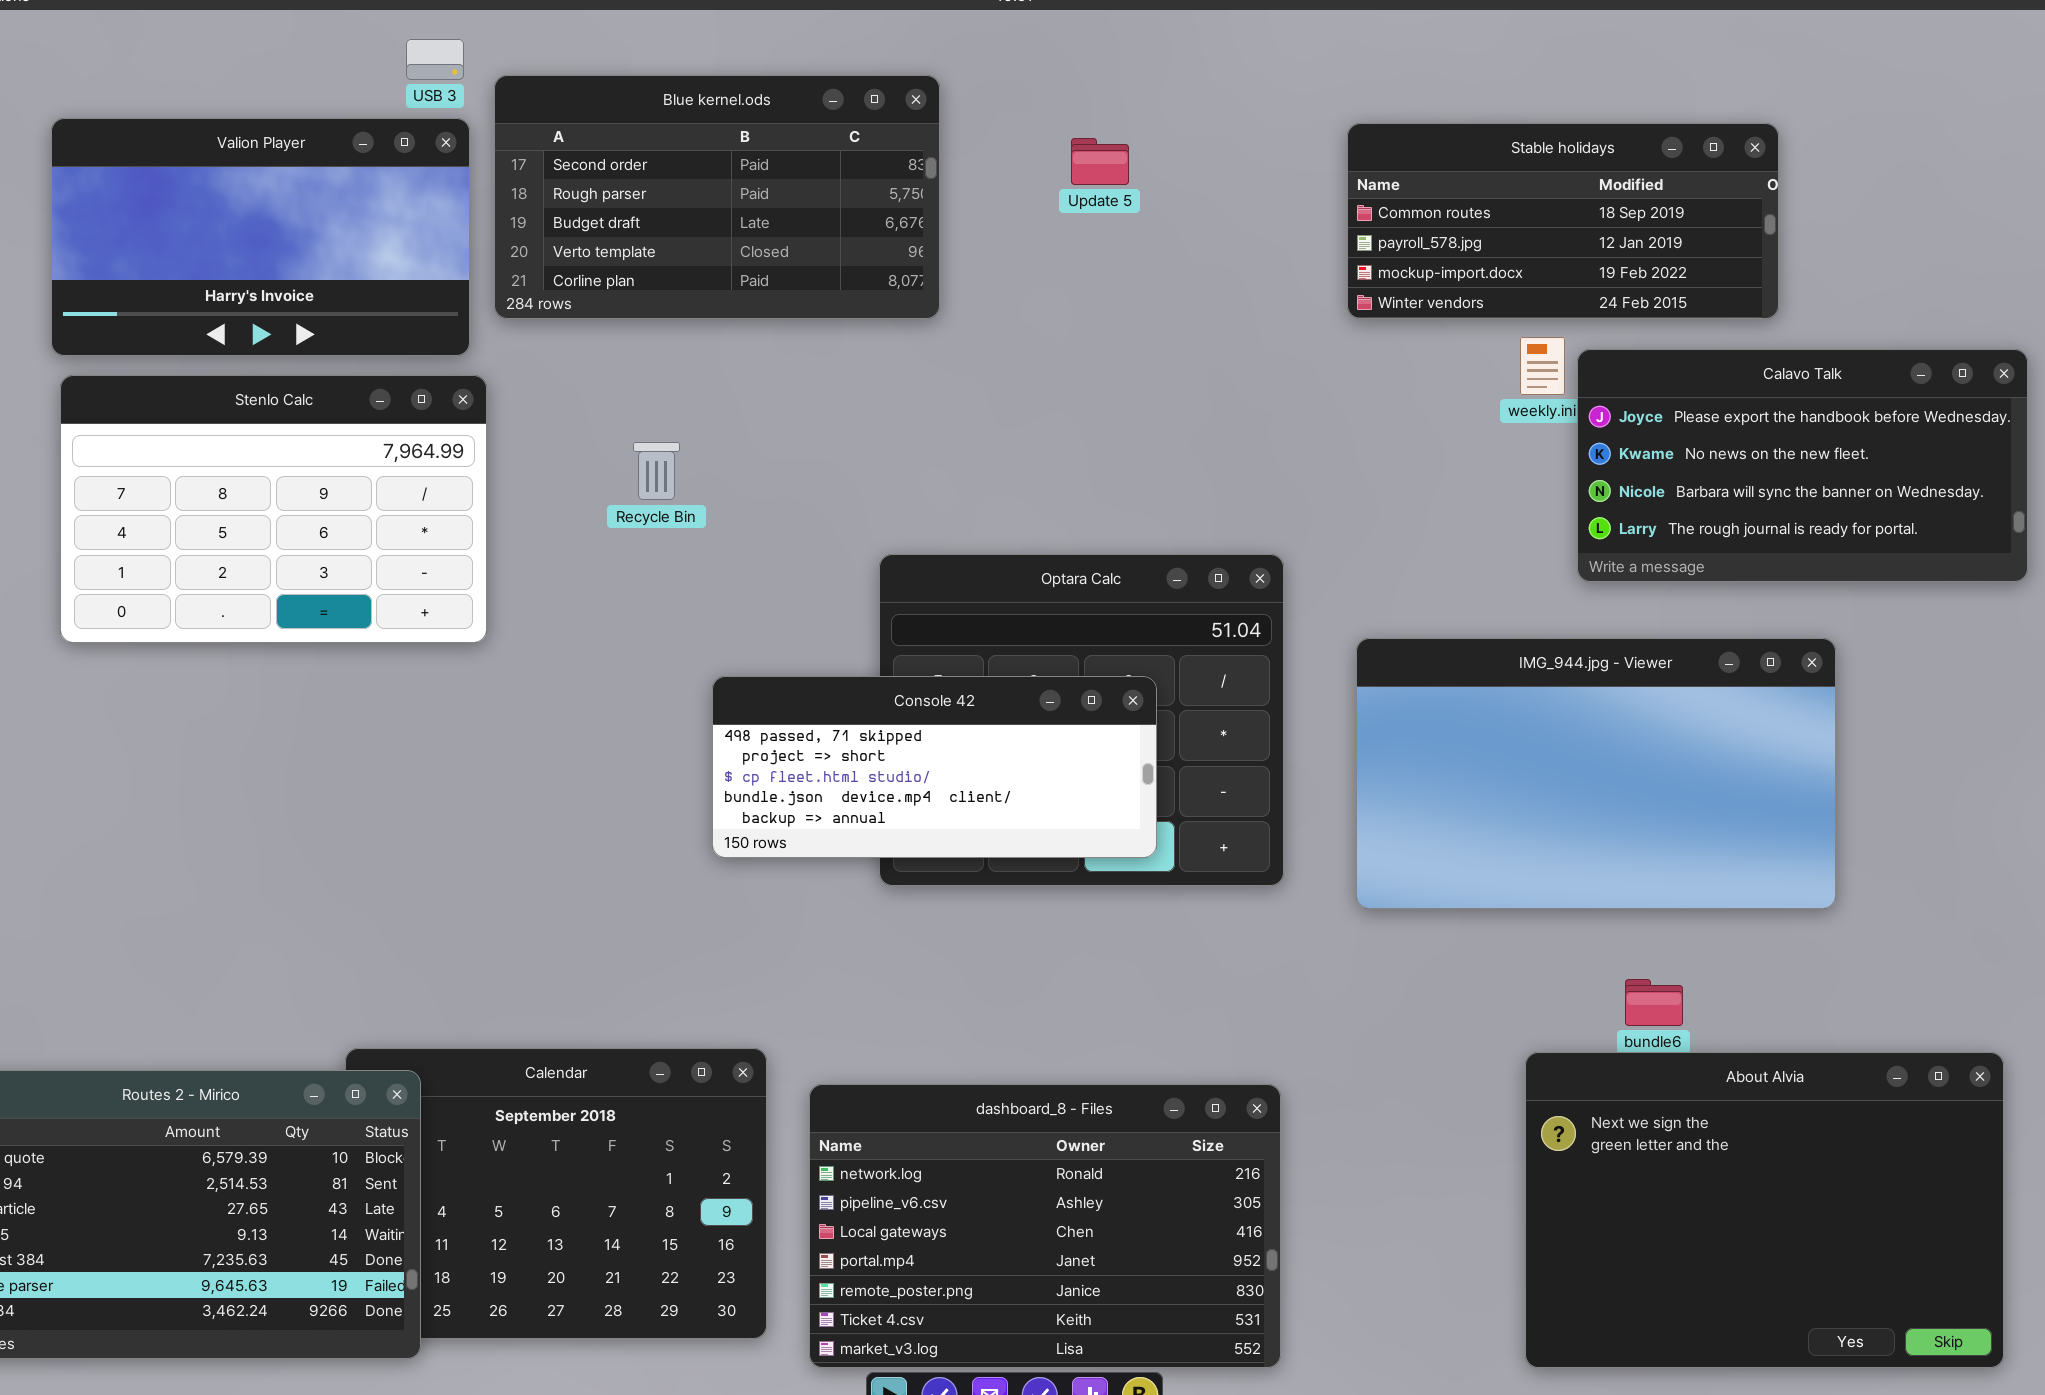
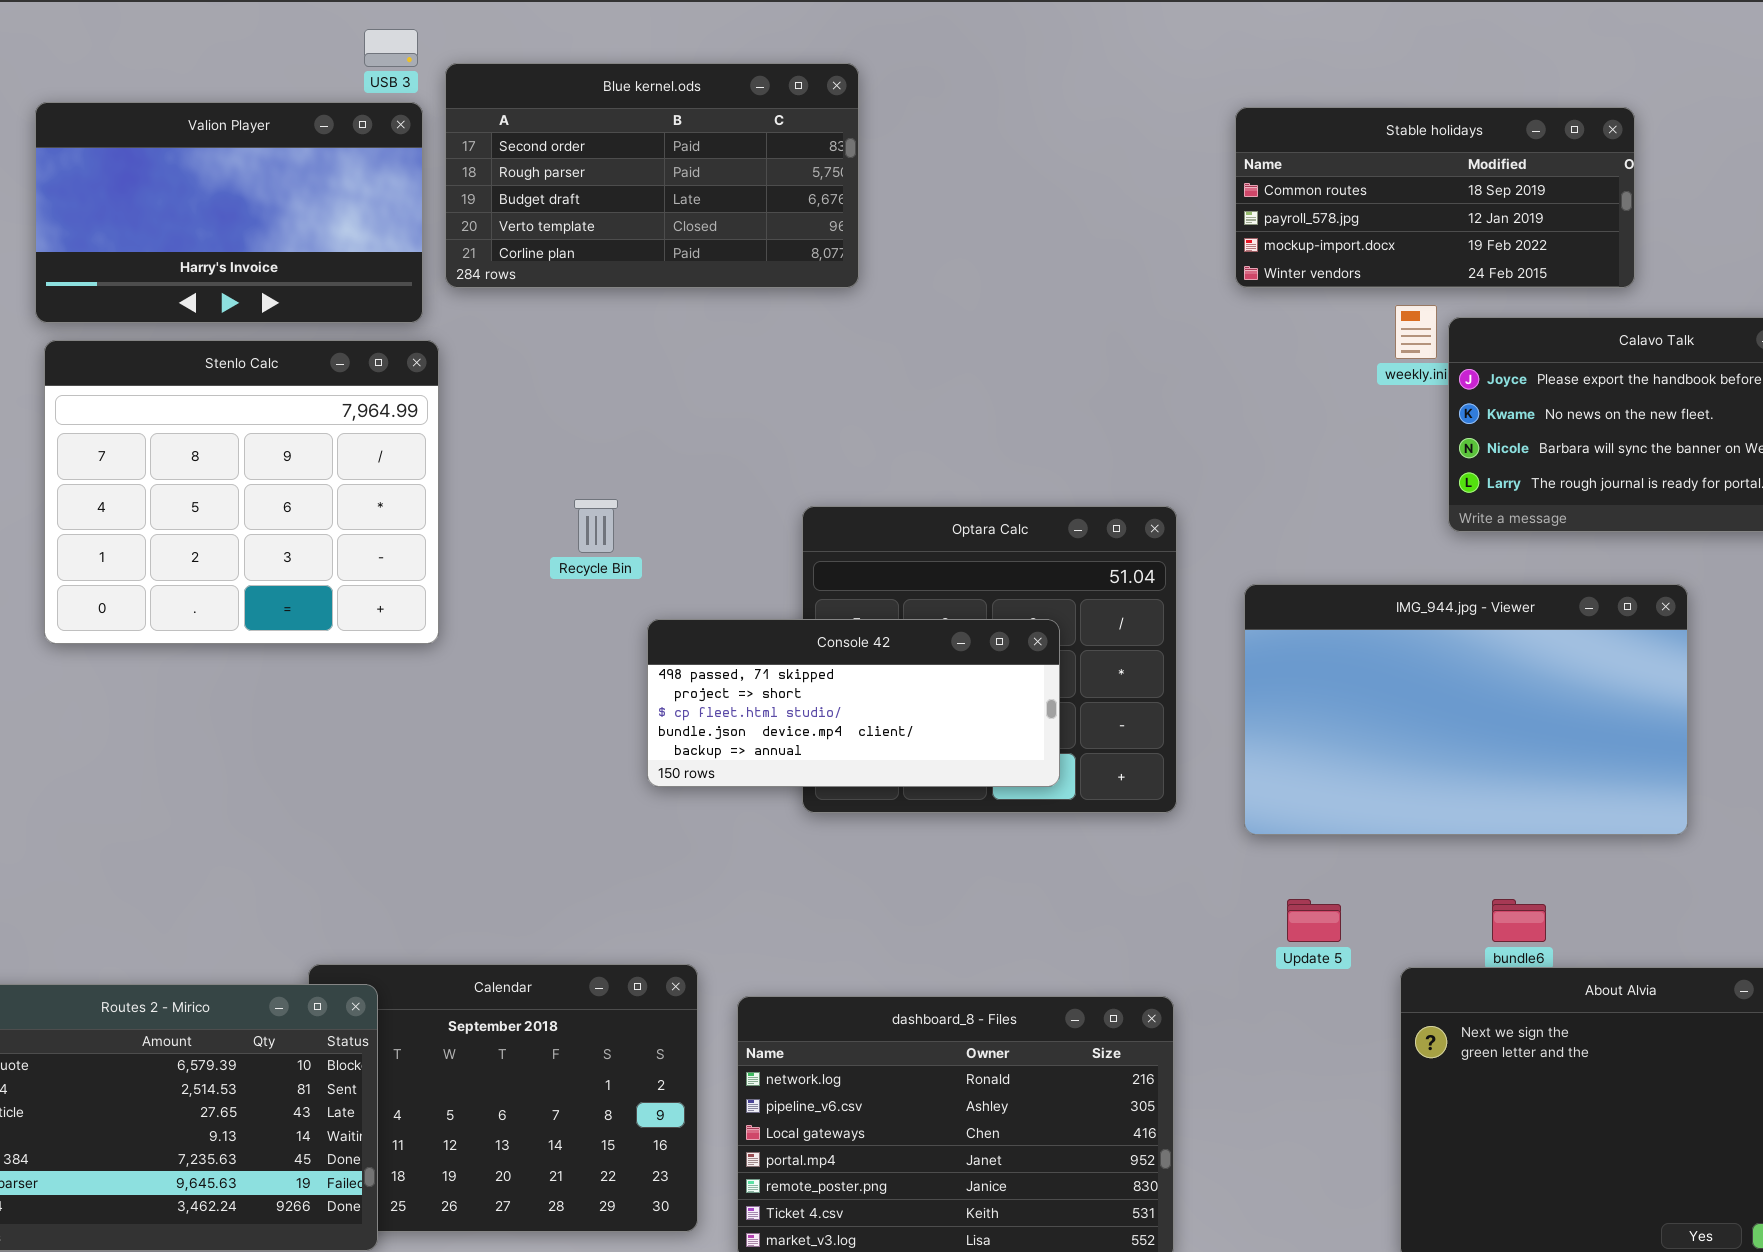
Update 5: [1071,138,1129,185] -> [1287,899,1341,942], moved
Stenlo Calc: [60,375,487,643] -> [44,340,439,644], resized
Recycle Bin: [633,442,680,500] -> [574,499,618,553], moved

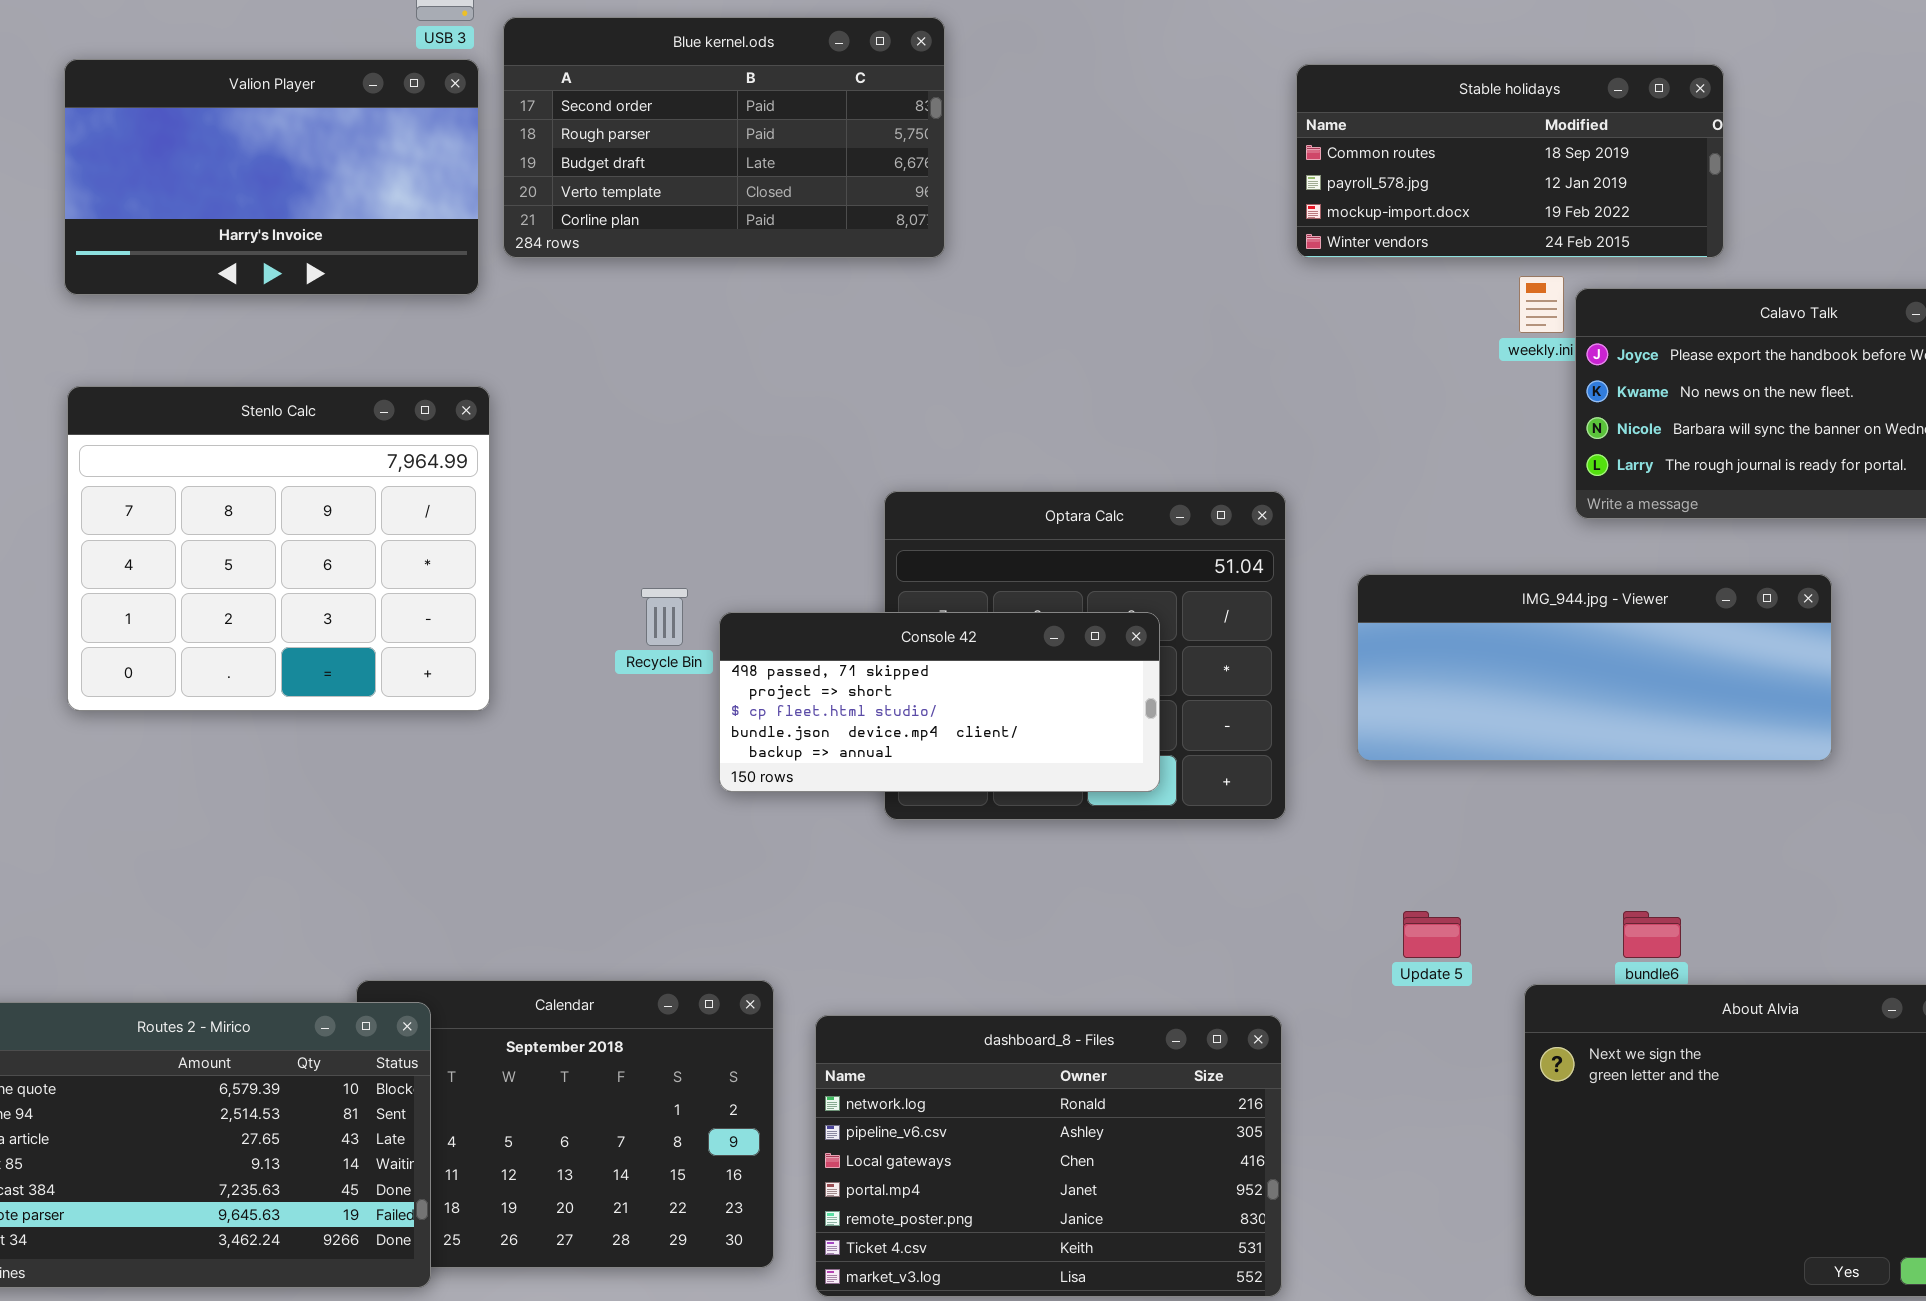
Stable holidays: [1235,107,1635,288] -> [1296,64,1724,258], moved
Stenlo Calc: [44,340,439,644] -> [67,386,490,711], moved
Recycle Bin: [574,499,618,553] -> [641,588,688,646], moved
IMG_944.jpg - Viewer: [1244,584,1688,835] -> [1357,574,1832,761], resized

